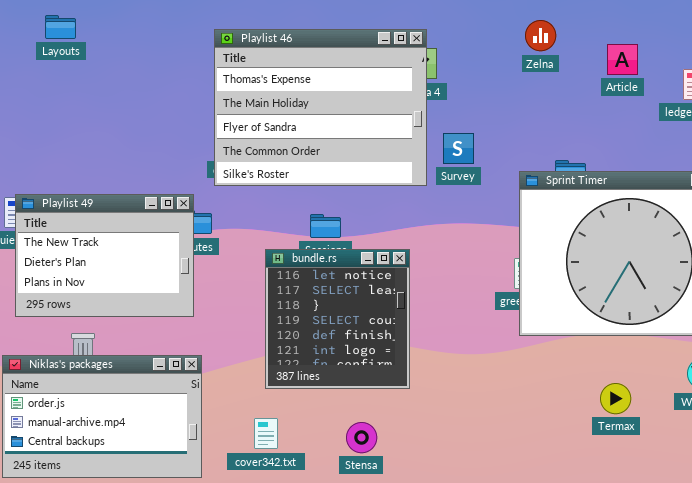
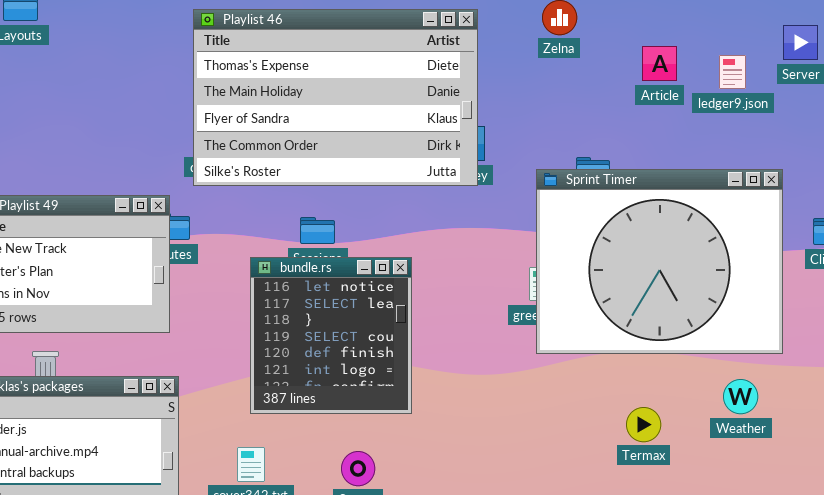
Playlist 46: [214,29,427,186] -> [193,9,478,186], resized
Article: [607,44,638,75] -> [642,46,677,81], moved

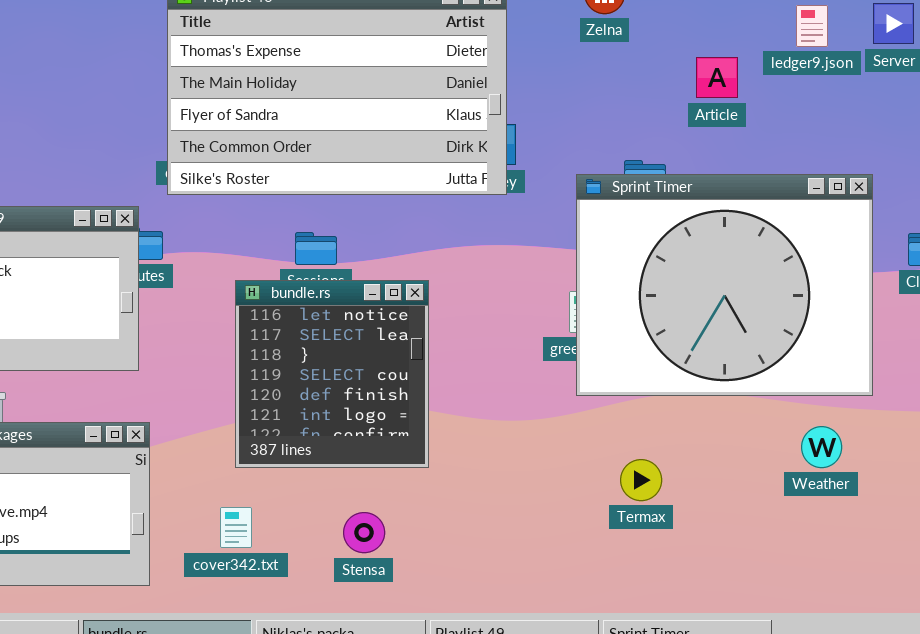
Article: [642,46,677,81] -> [696,57,738,98], moved
ledger9.json: [719,55,746,89] -> [796,5,828,47], moved
Termax: [626,407,661,442] -> [620,459,662,501], moved

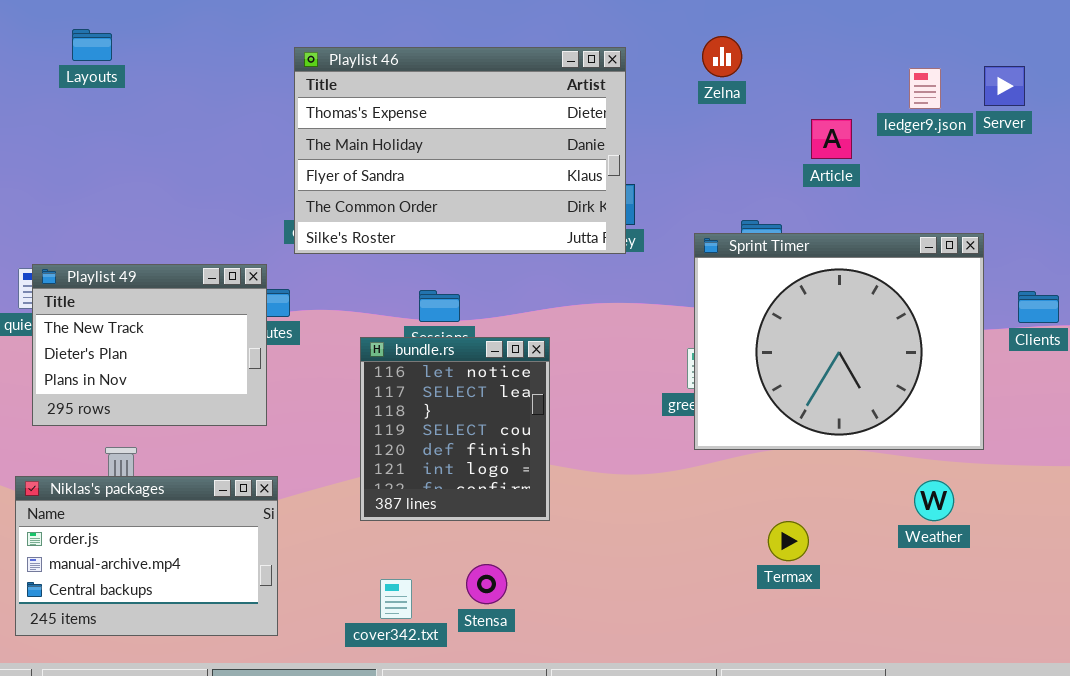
Termax: [620,459,662,501] -> [768,521,809,561], moved
cover342.txt: [220,507,252,548] -> [380,579,412,619], moved

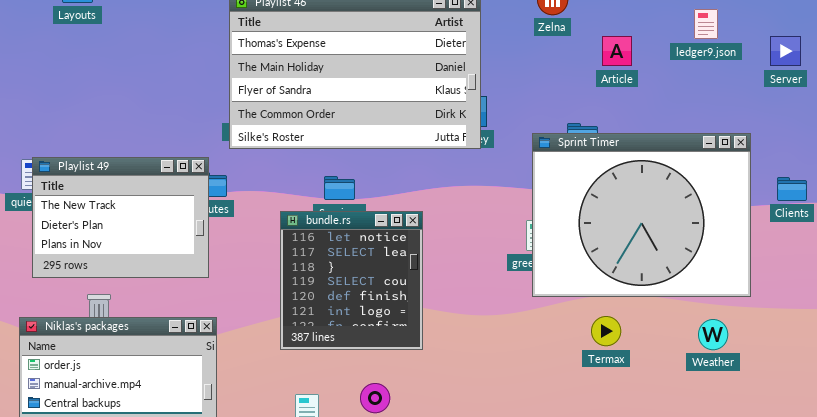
Server: [984,66,1025,106] -> [770,36,801,66], moved
Article: [811,119,852,159] -> [602,36,632,66], moved
Termax: [768,521,809,561] -> [591,316,621,346], moved

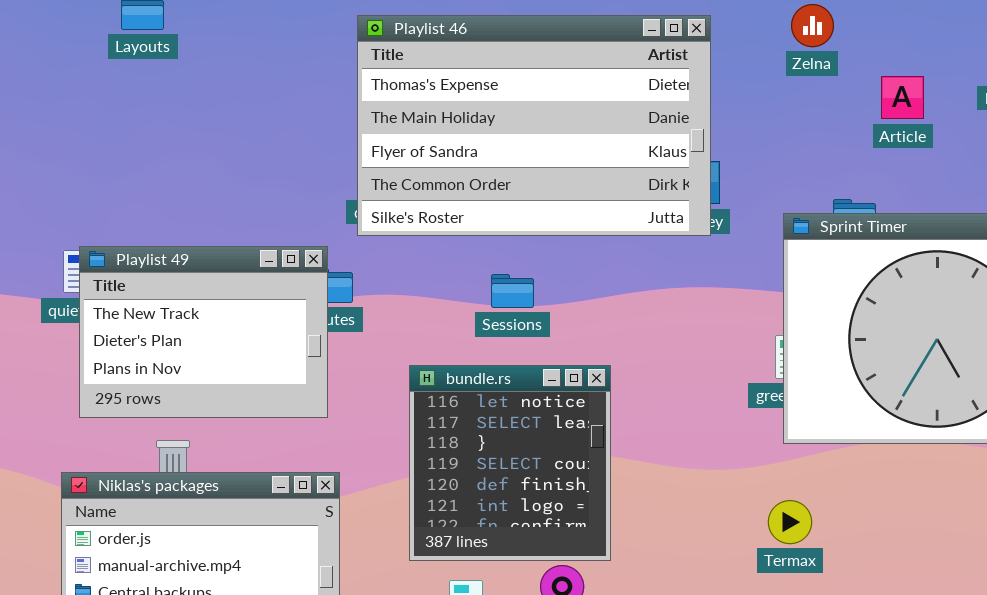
bundle.rs: [280,211,423,350] -> [409,365,611,561], moved
Termax: [591,316,621,346] -> [768,500,812,544], moved

